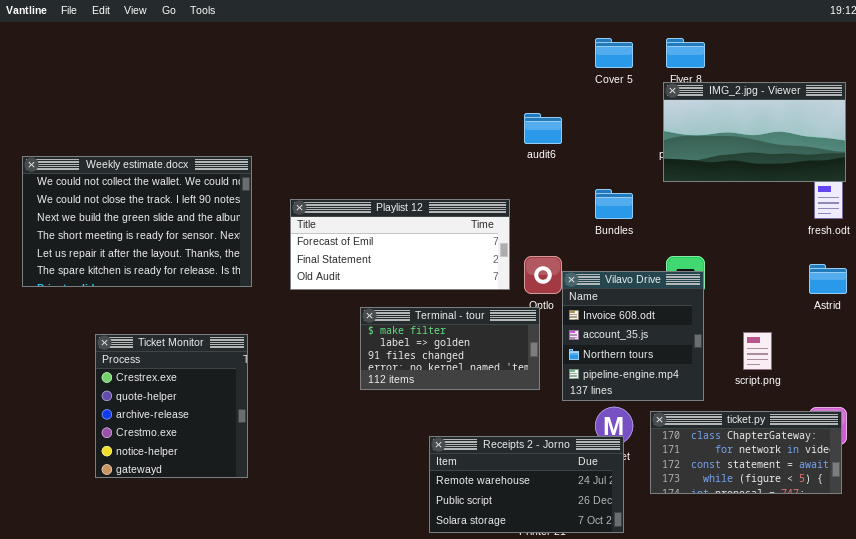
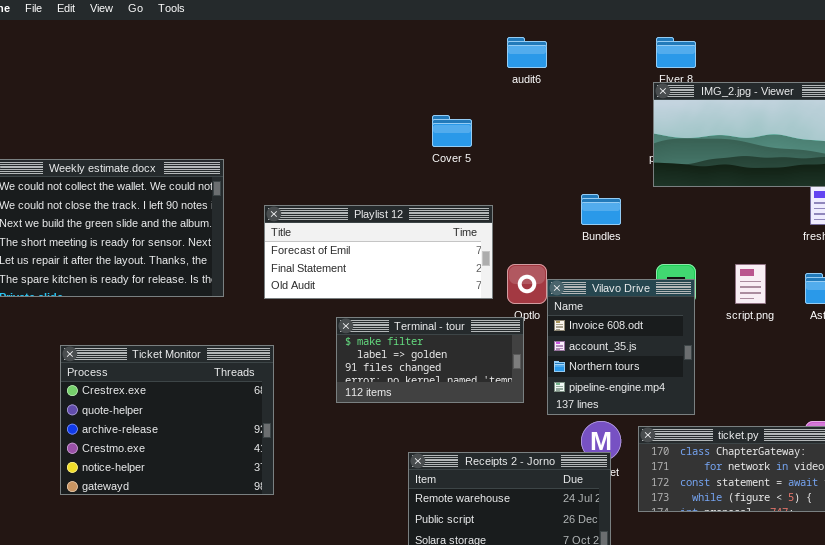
Cover 5: [595,38,633,68] -> [432,115,472,147], moved
audit6: [524,113,562,144] -> [507,37,547,68], moved
script.png: [743,332,772,370] -> [735,264,766,304], moved
Ticket Monitor: [95,334,248,478] -> [60,345,274,495], resized

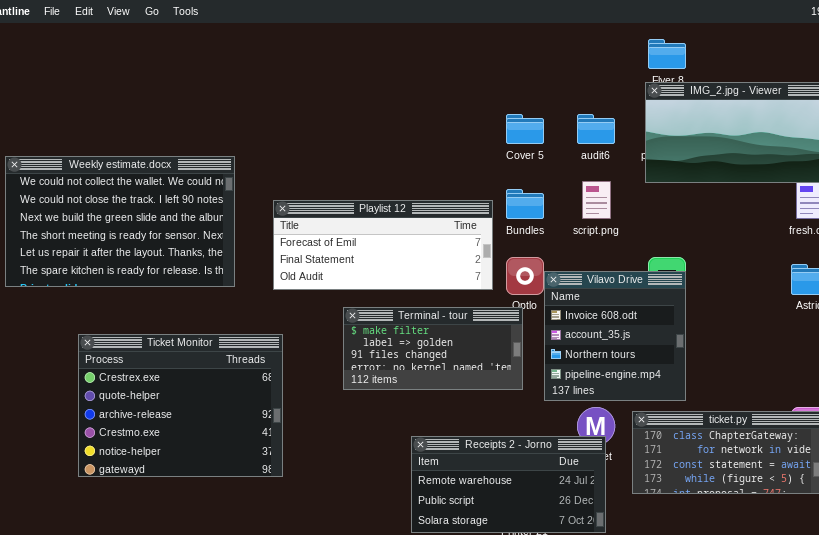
audit6: [507,37,547,68] -> [577,114,615,144], moved
Cover 5: [432,115,472,147] -> [506,114,544,144], moved
Bundles: [581,194,621,225] -> [506,189,544,219], moved
script.png: [735,264,766,304] -> [582,181,611,219], moved

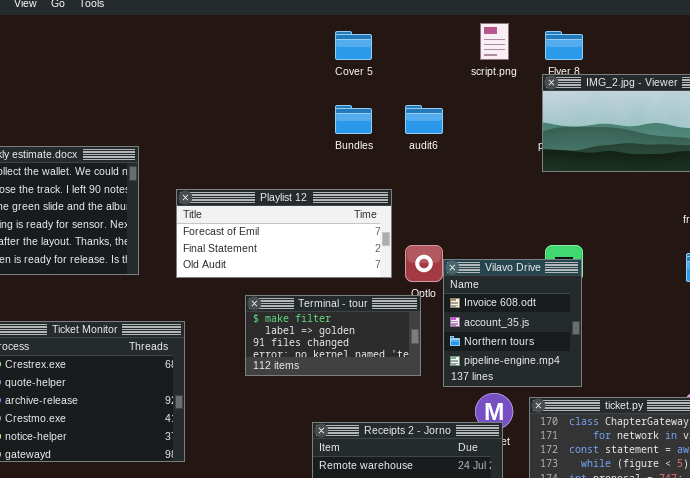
Cover 5: [506,114,544,144] -> [335,31,372,60], moved
audit6: [577,114,615,144] -> [405,105,443,134], moved
script.png: [582,181,611,219] -> [480,23,509,60], moved
Bundles: [506,189,544,219] -> [335,105,372,134], moved

